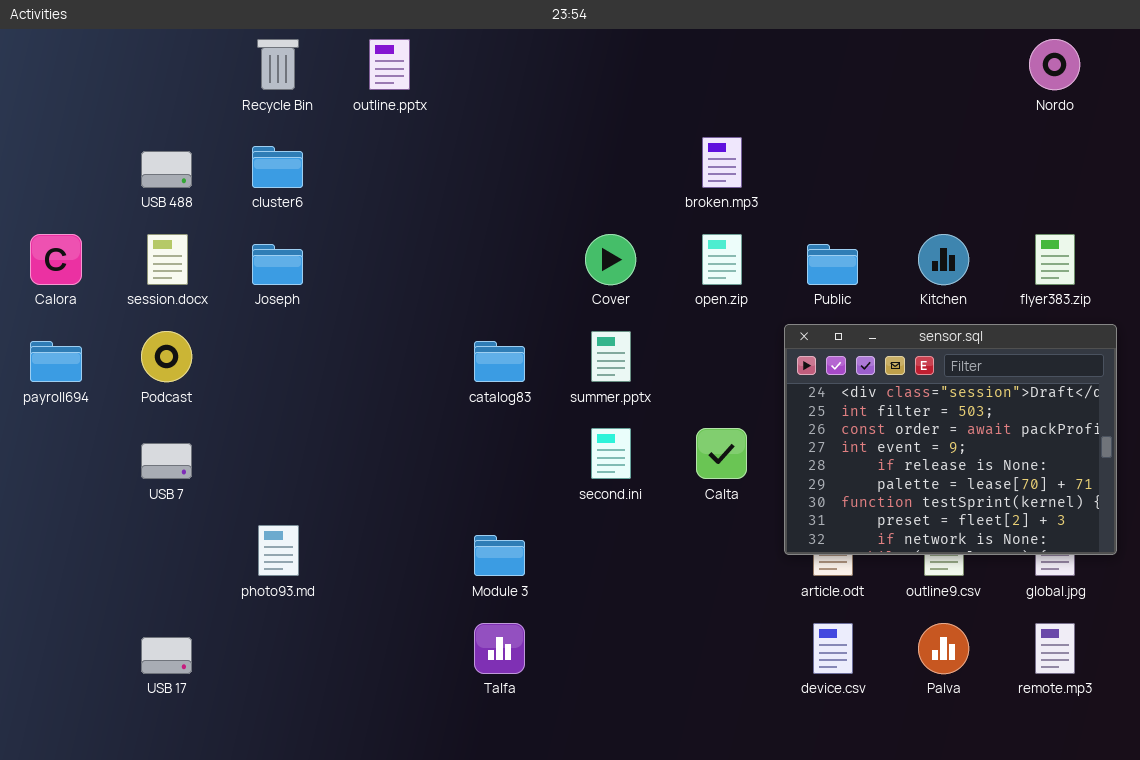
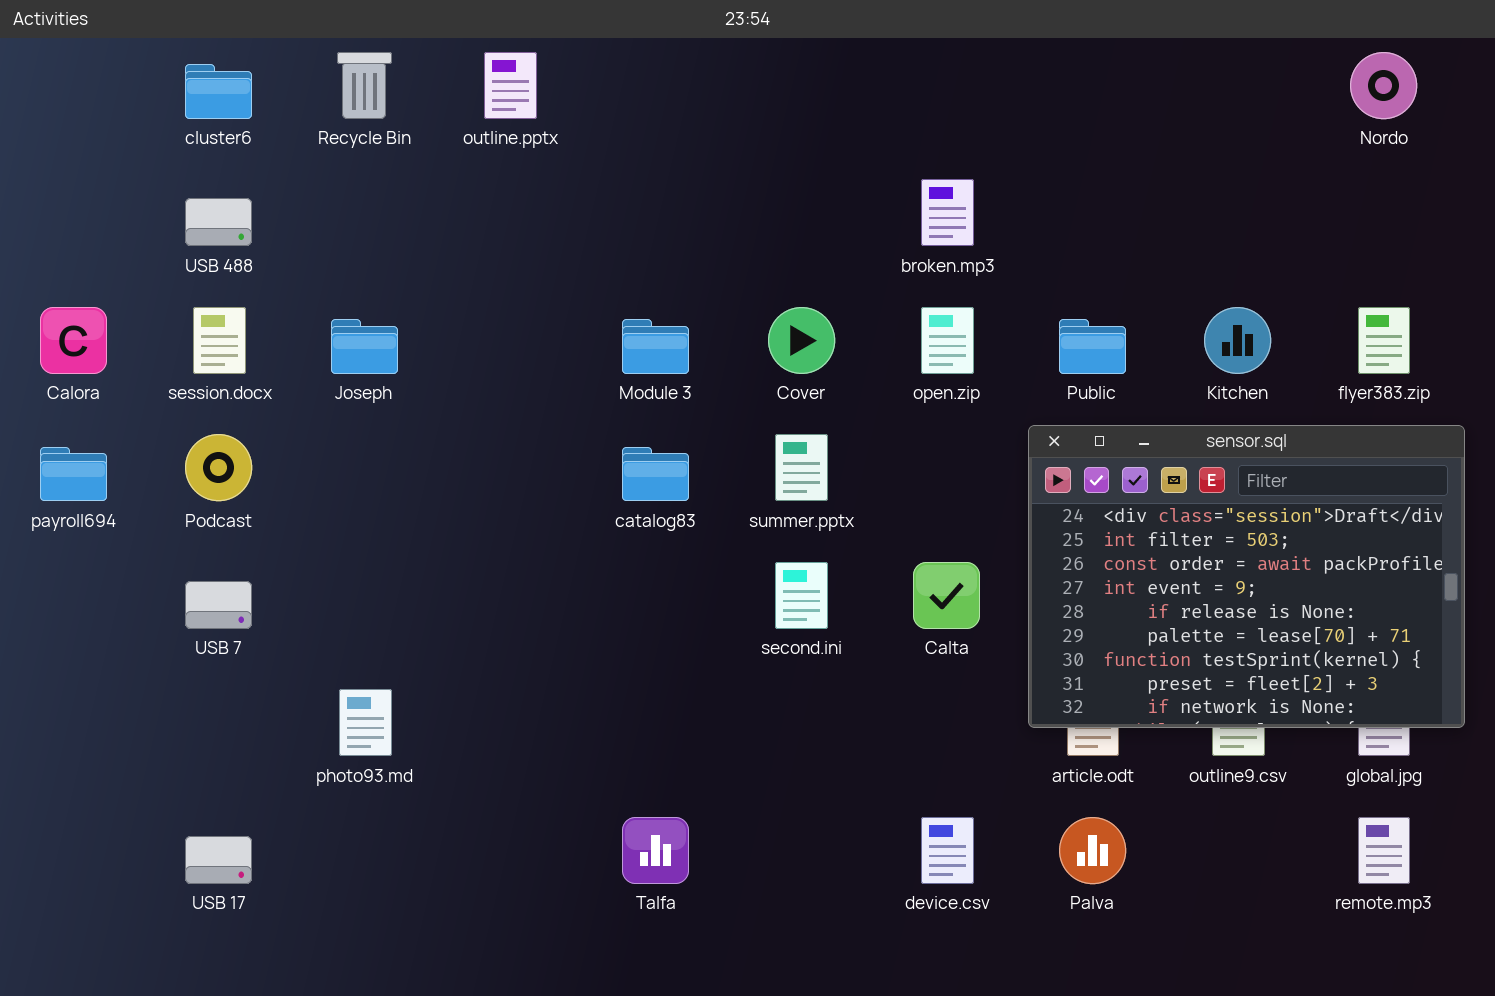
cluster6: [252,146,303,188] -> [185,64,252,119], moved
Module 3: [474,535,525,576] -> [622,319,689,374], moved
device.csv: [813,623,853,674] -> [921,817,974,884], moved
Palva: [918,623,969,674] -> [1059,817,1126,884], moved

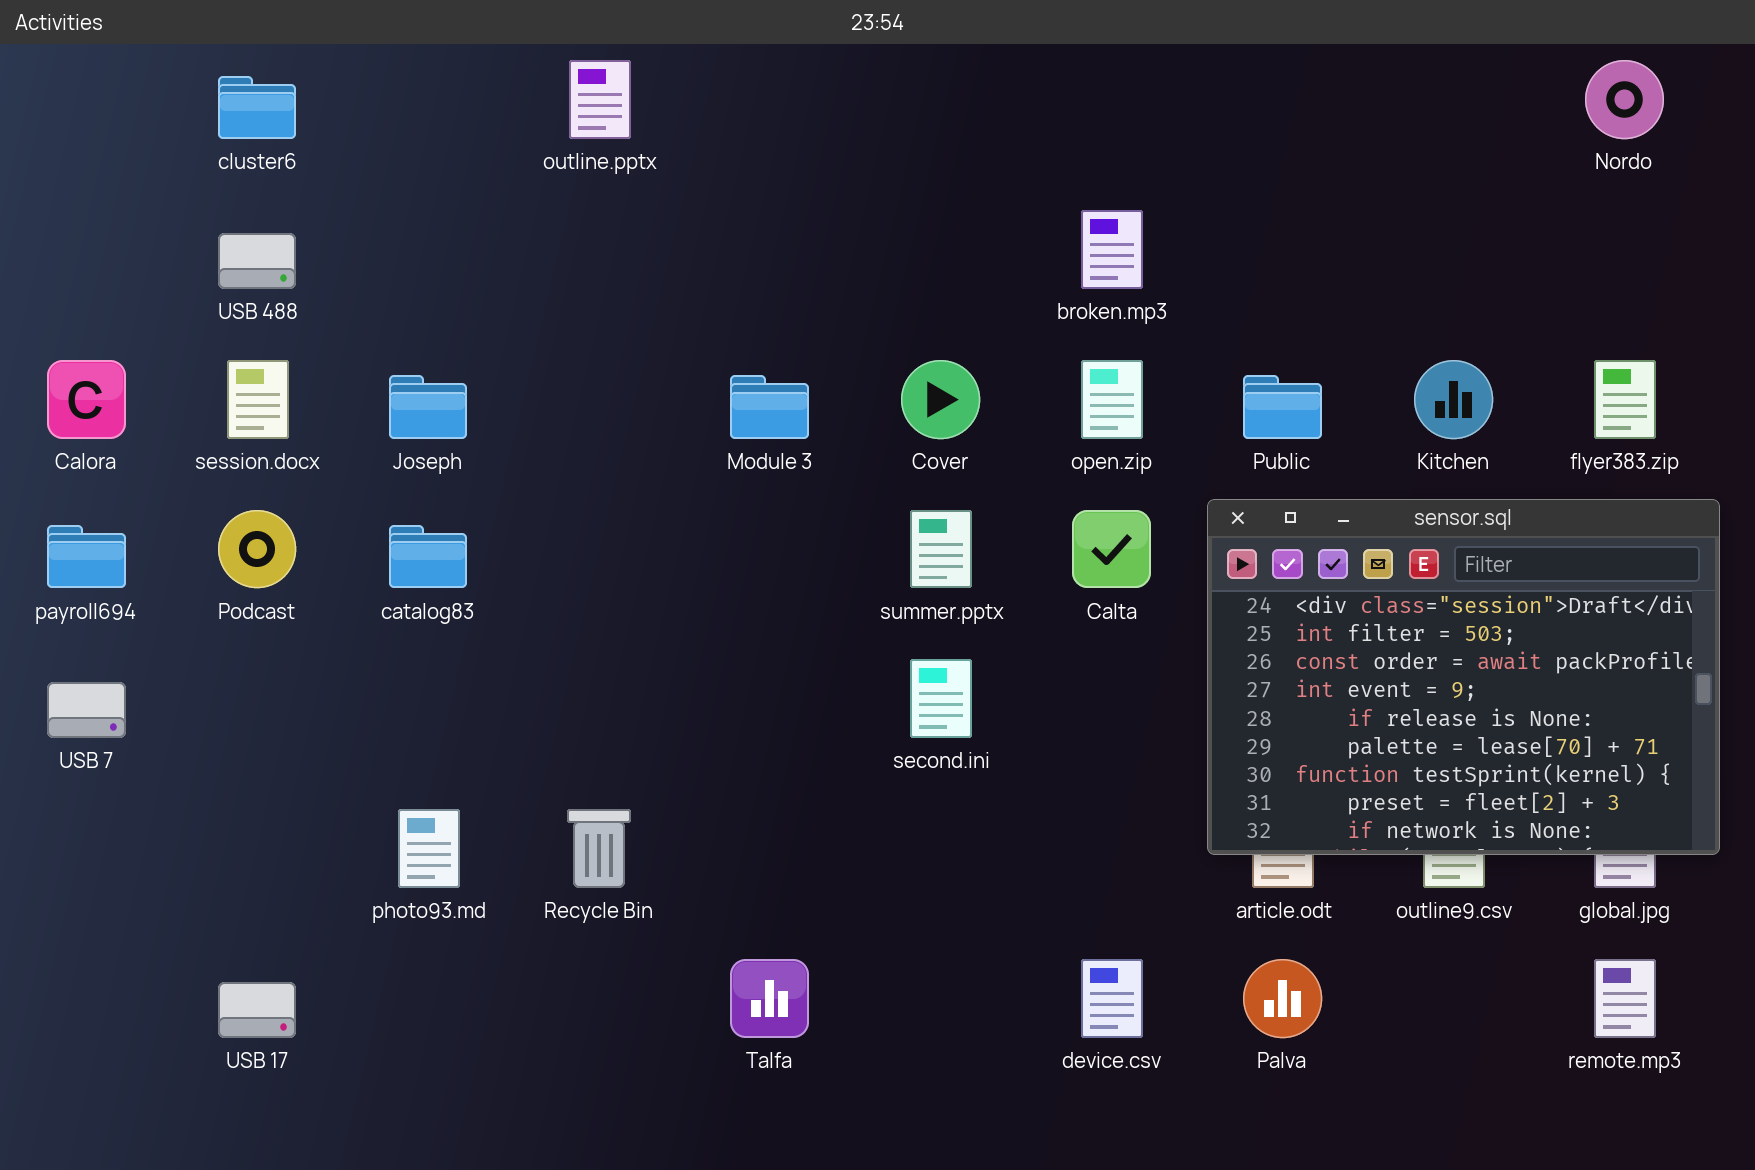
Recycle Bin: [337,52,392,119] -> [567,809,631,888], moved
catalog83: [622,447,689,501] -> [389,525,467,588], moved
Calta: [913,562,980,629] -> [1072,510,1151,588], moved
USB 7: [185,581,252,629] -> [47,682,126,738], moved

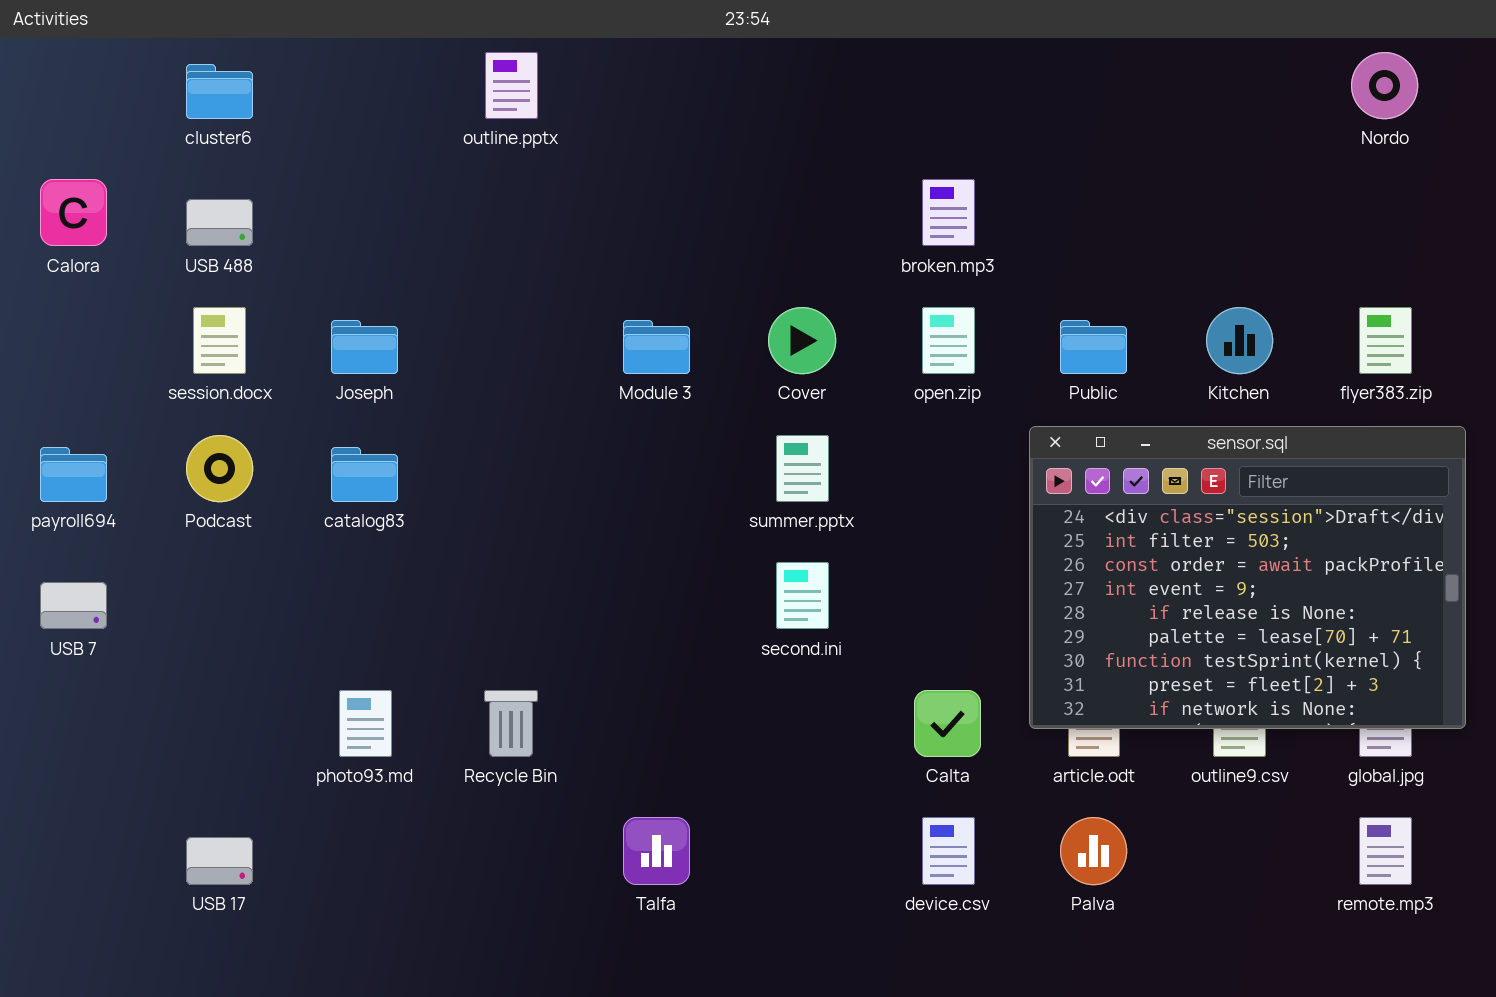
Calora: [47,360,126,439] -> [40,179,107,246], moved
Calta: [1072,510,1151,588] -> [914,690,981,757], moved

